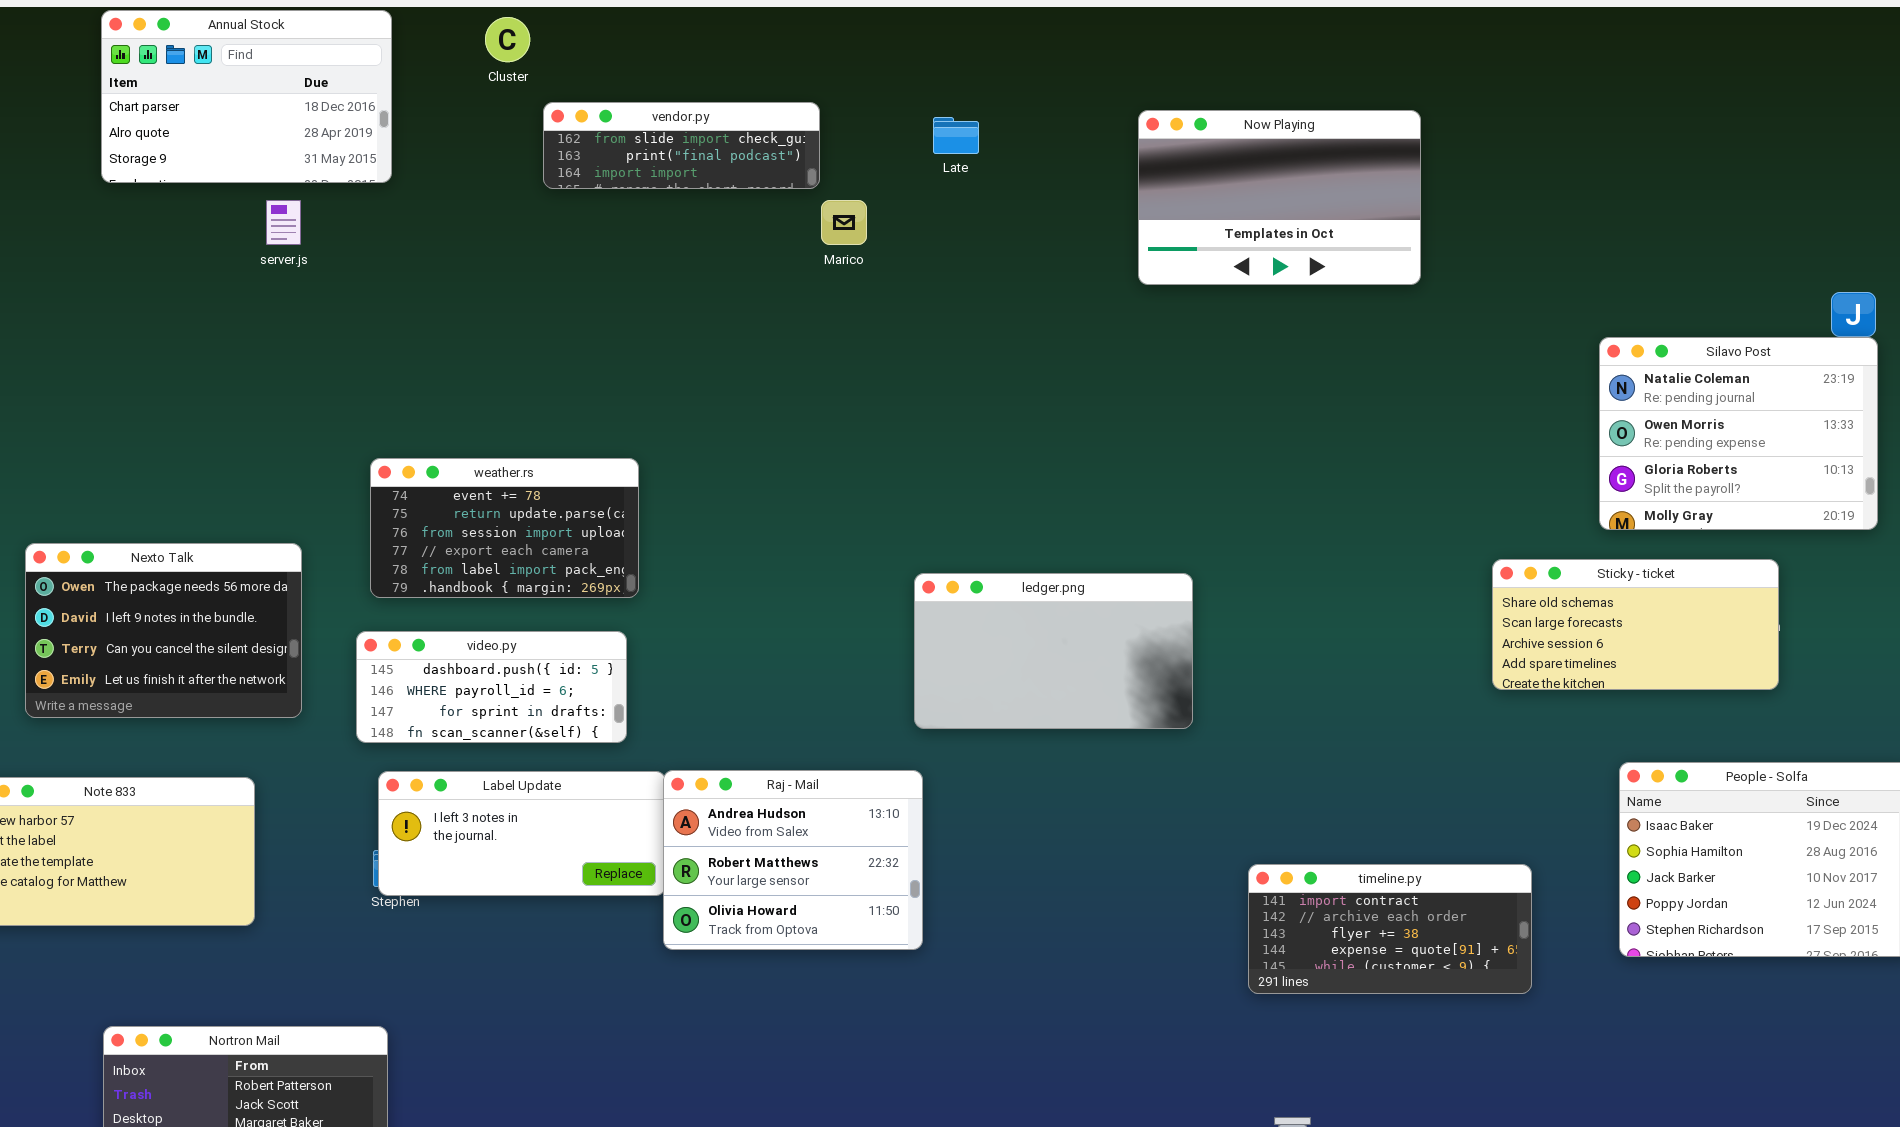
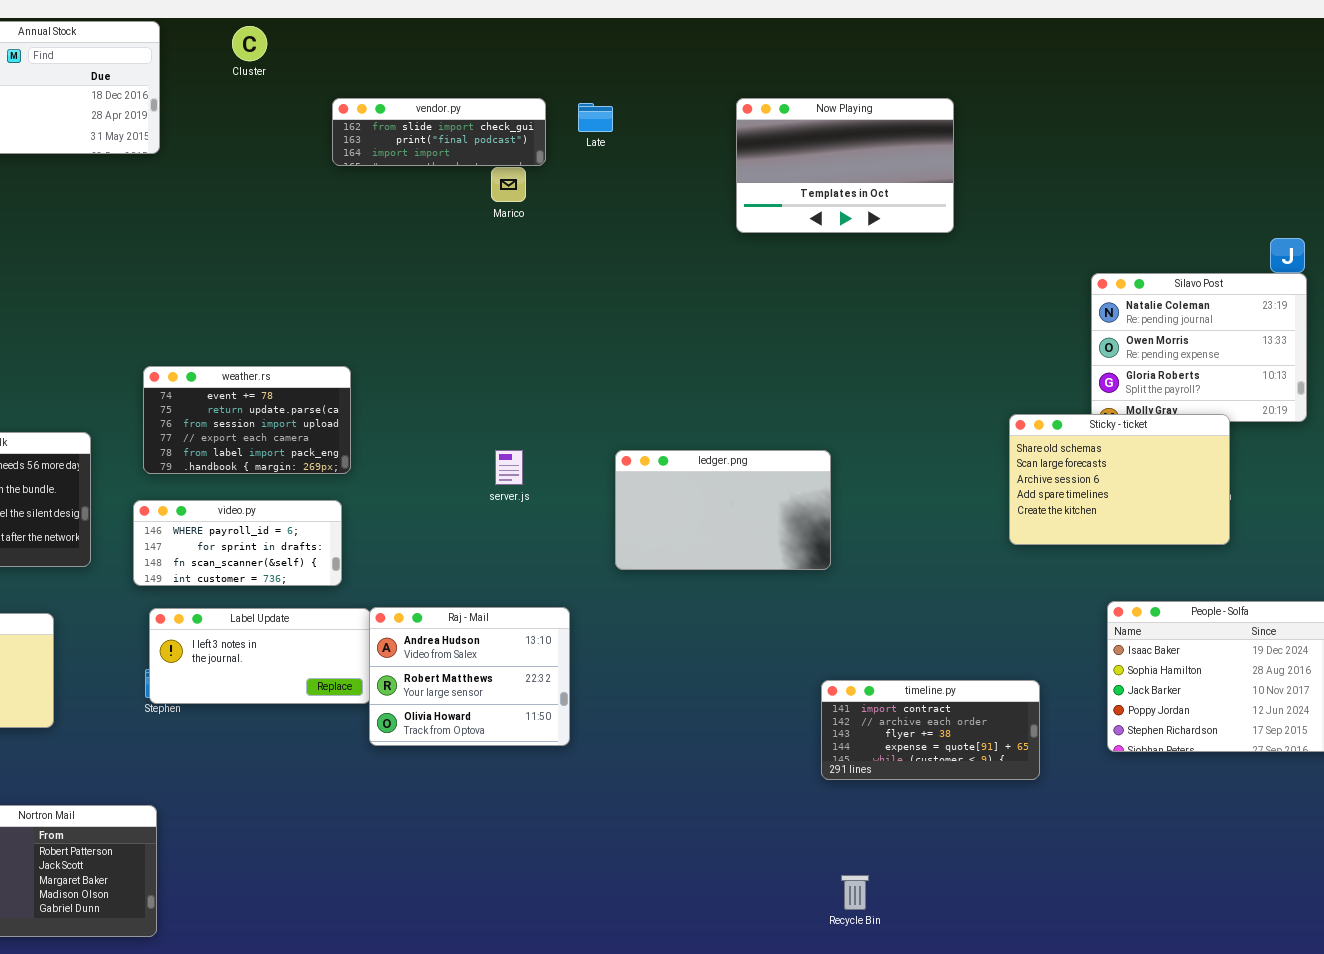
vendor.py: [543,102,820,189] -> [332,98,546,166], moved
server.js: [266,200,301,245] -> [495,450,523,485], moved
Sticky - ticket: [1492,559,1779,690] -> [1009,414,1230,545], resized
ledger.png: [914,573,1193,729] -> [615,450,831,570], moved
video.py: [356,631,627,743] -> [133,500,342,586], scrolled down 1 row

